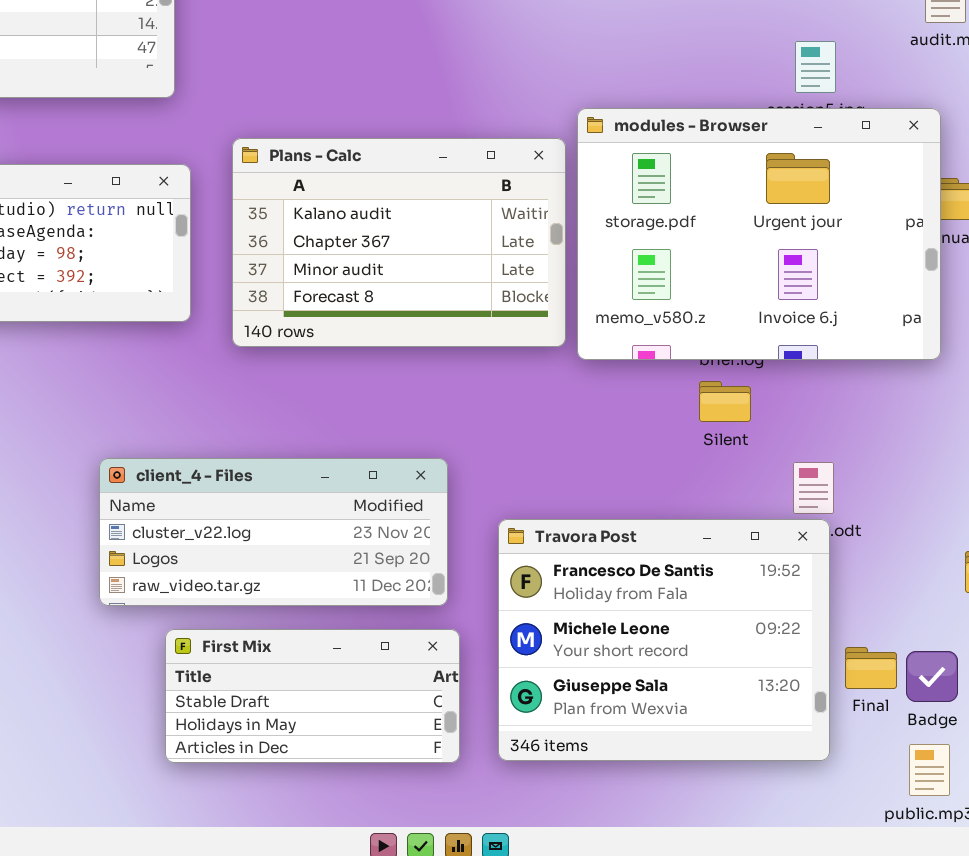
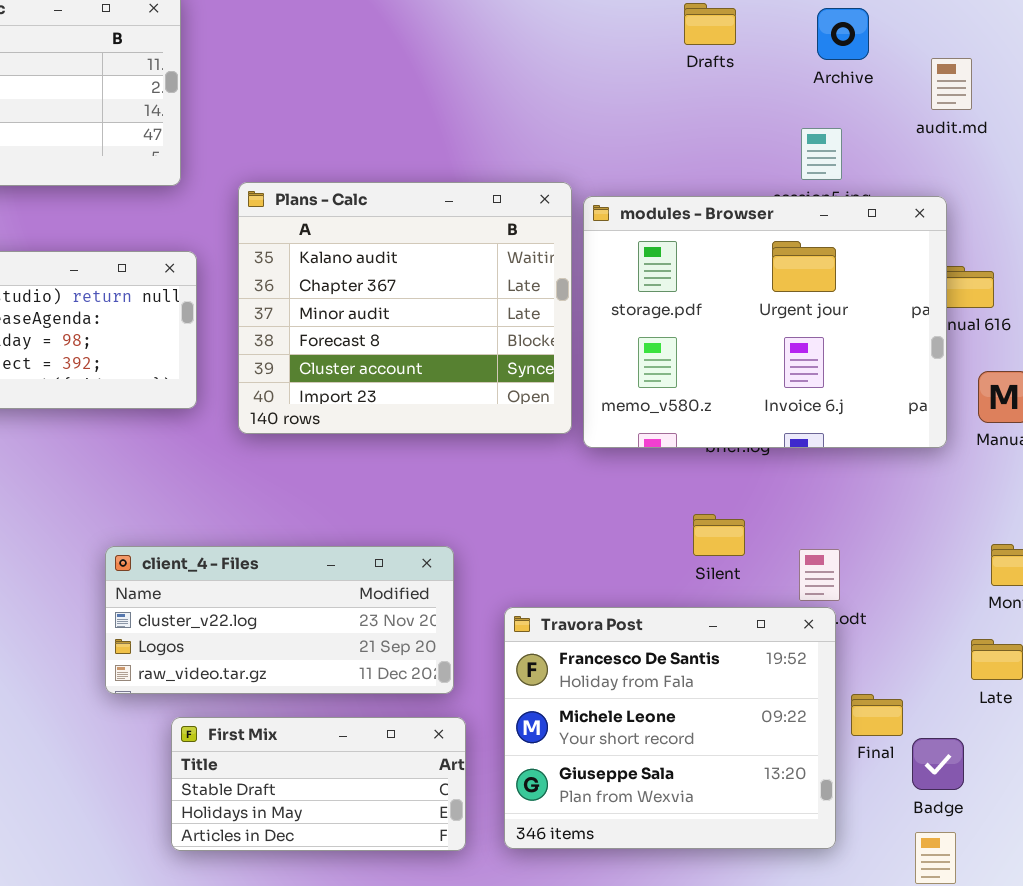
Plans - Calc: [232,138,566,347] -> [238,182,572,434], resized
Silent: [699,381,751,422] -> [693,514,745,556], moved
Final: [845,647,897,689] -> [851,694,903,736], moved

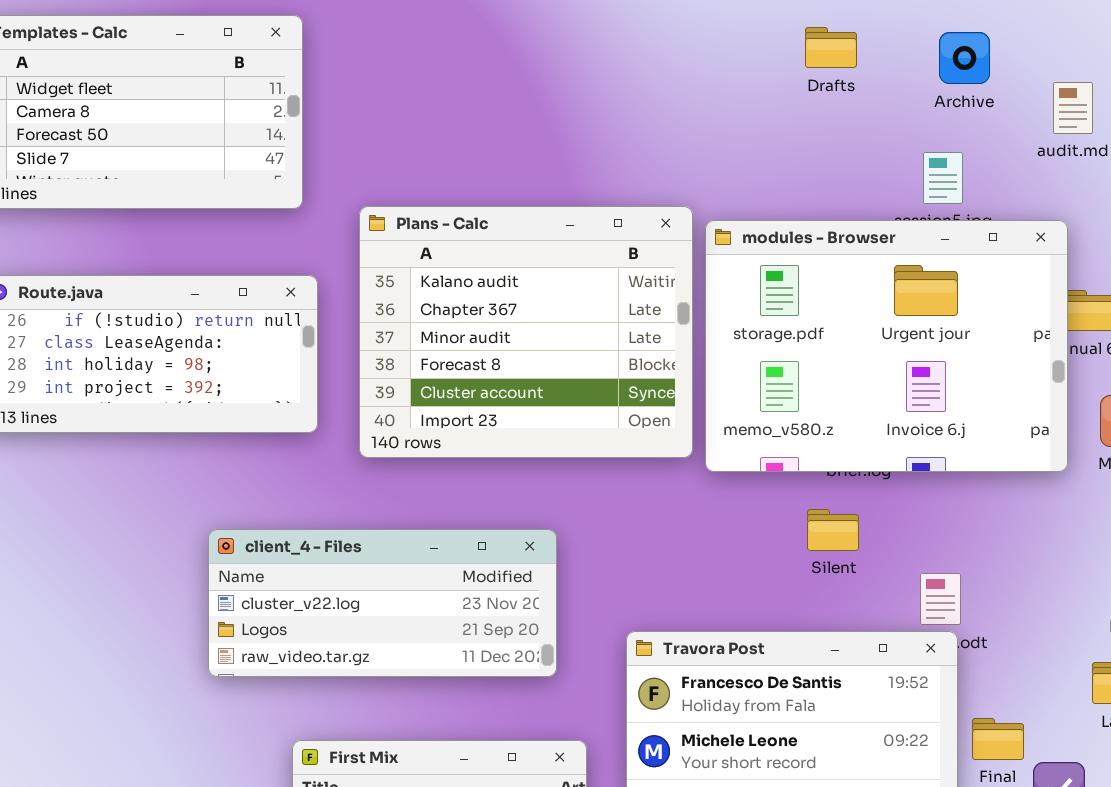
Silent: [693,514,745,556] -> [807,509,859,551], moved
client_4 - Files: [105,546,454,694] -> [208,529,557,677], moved

